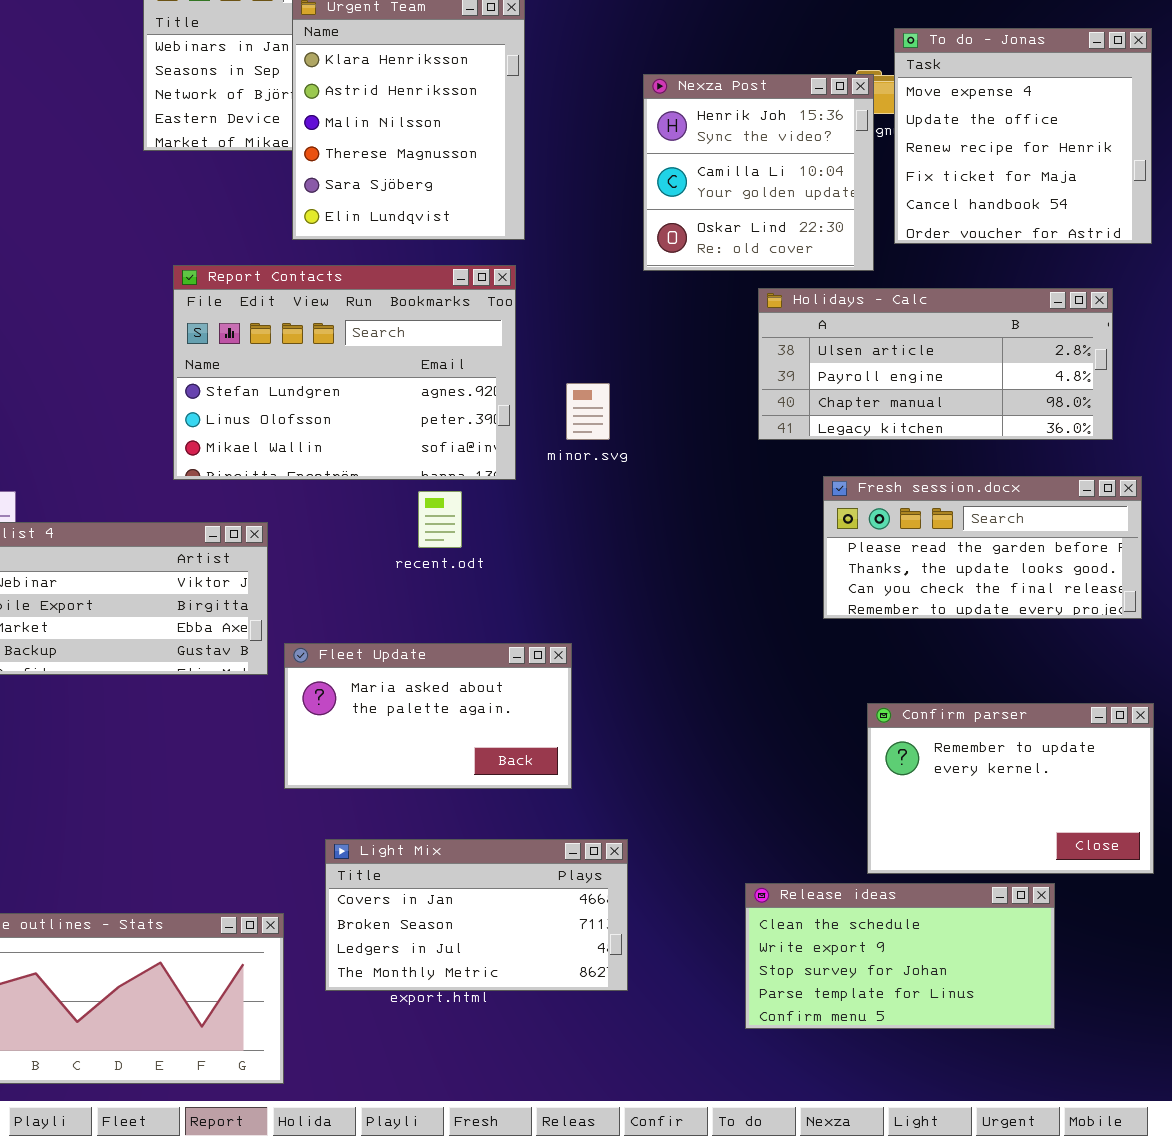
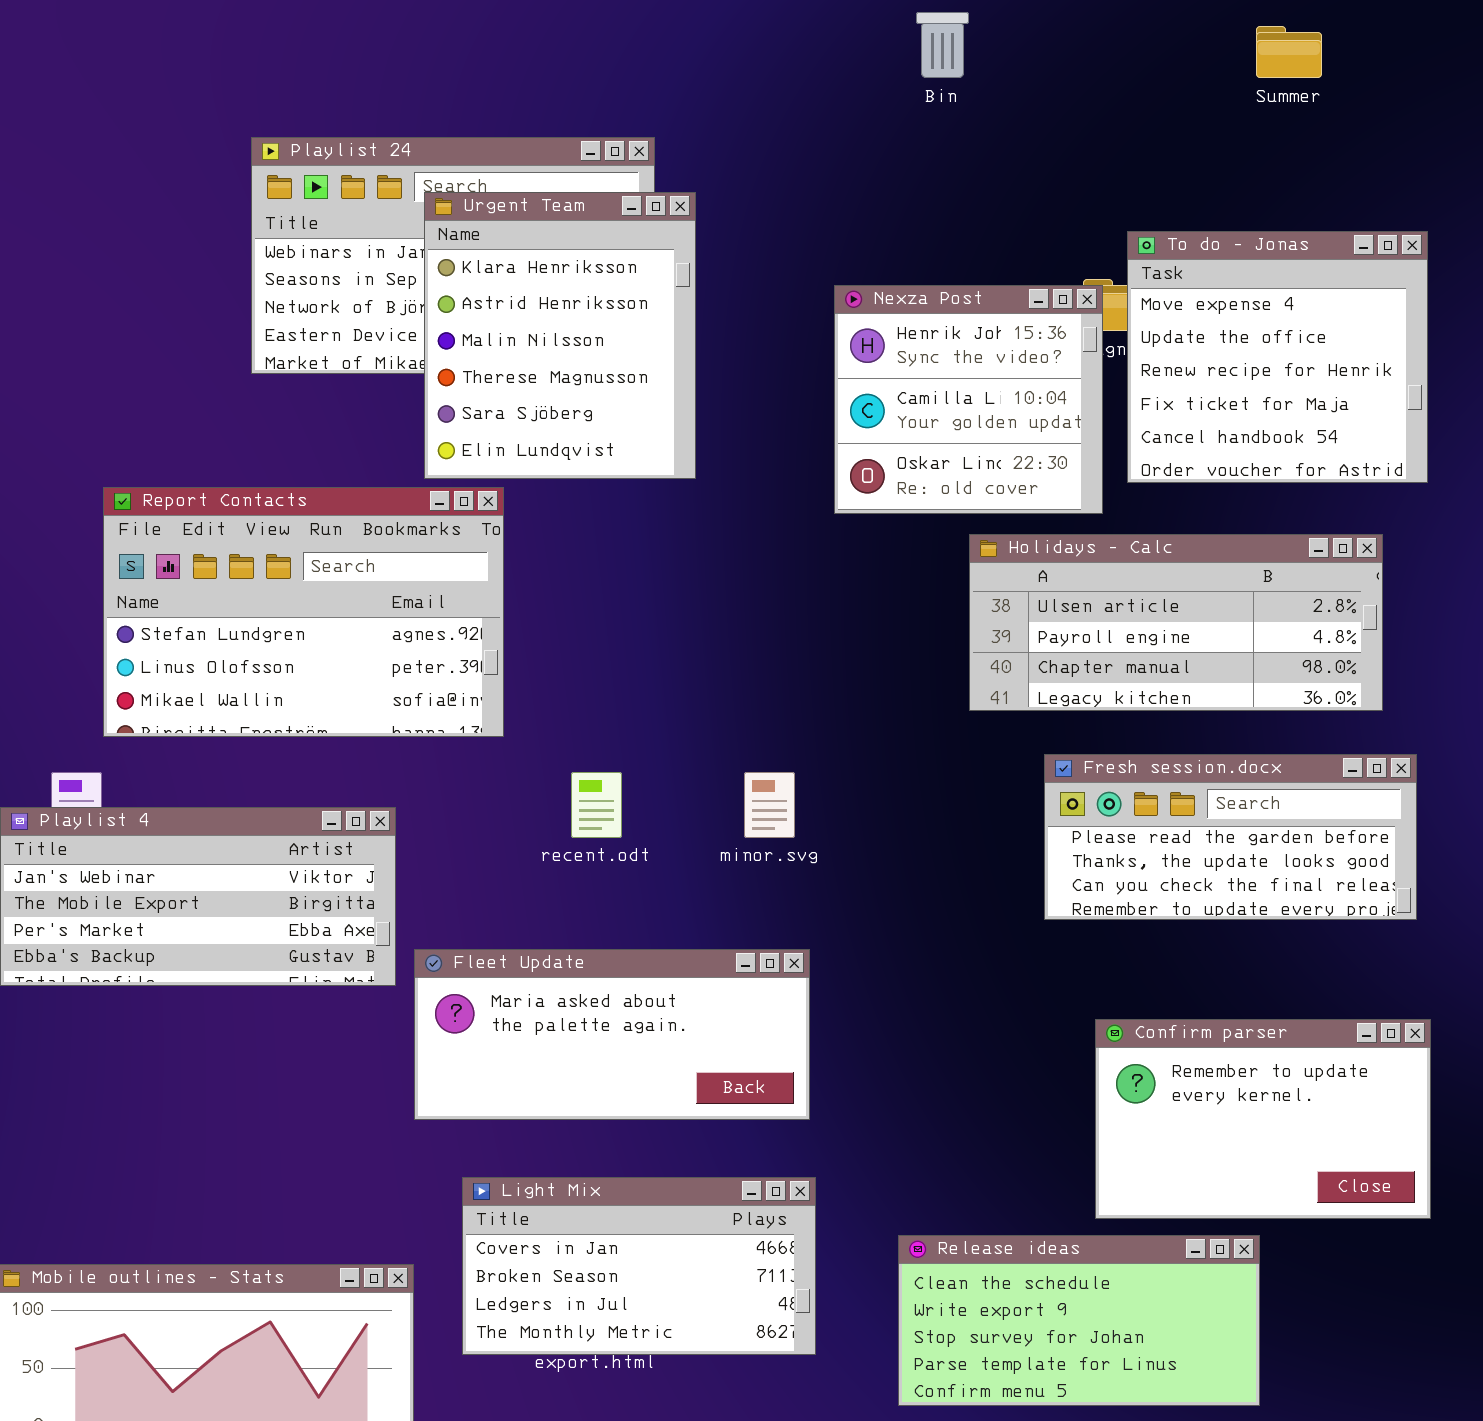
Report Contacts: [173,265,516,480] -> [103,487,504,737], moved
minor.svg: [566,383,610,440] -> [744,772,795,838], moved
Fleet Update: [284,643,572,789] -> [414,949,810,1120], resized
Release ideas: [745,883,1055,1029] -> [898,1235,1260,1406], moved

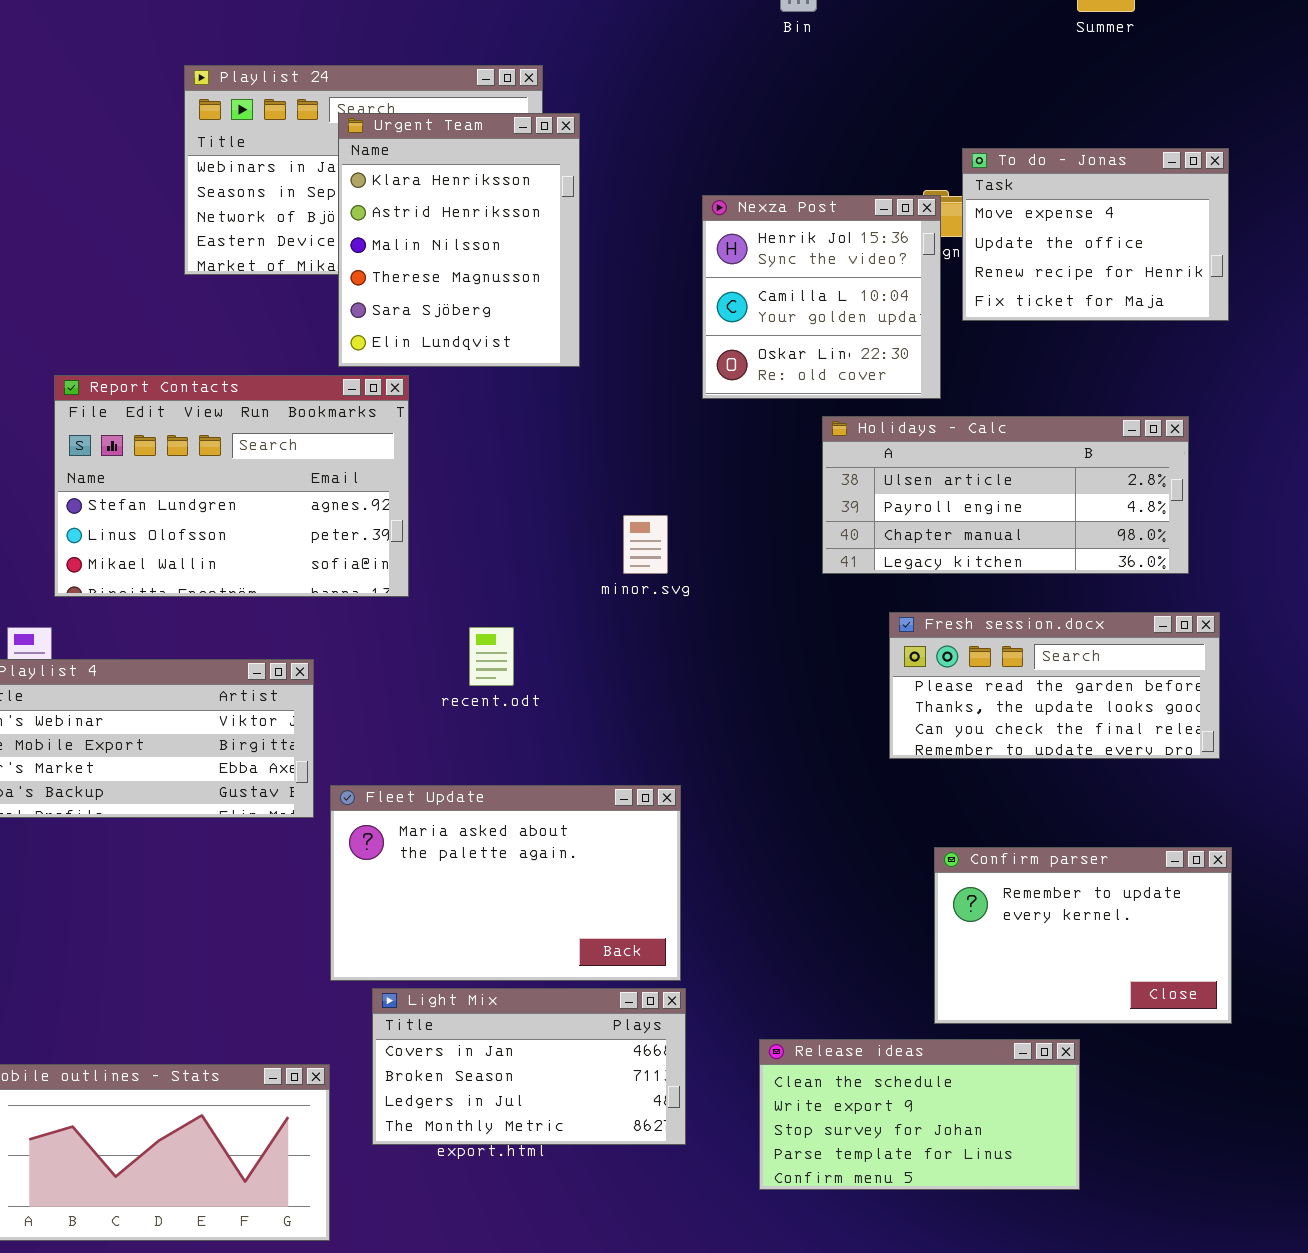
To do - Jonas: [1127,231,1428,483] -> [962,148,1229,321], resized
minor.svg: [744,772,795,838] -> [623,515,668,574], moved
Fleet Update: [414,949,810,1120] -> [330,785,681,981], resized

